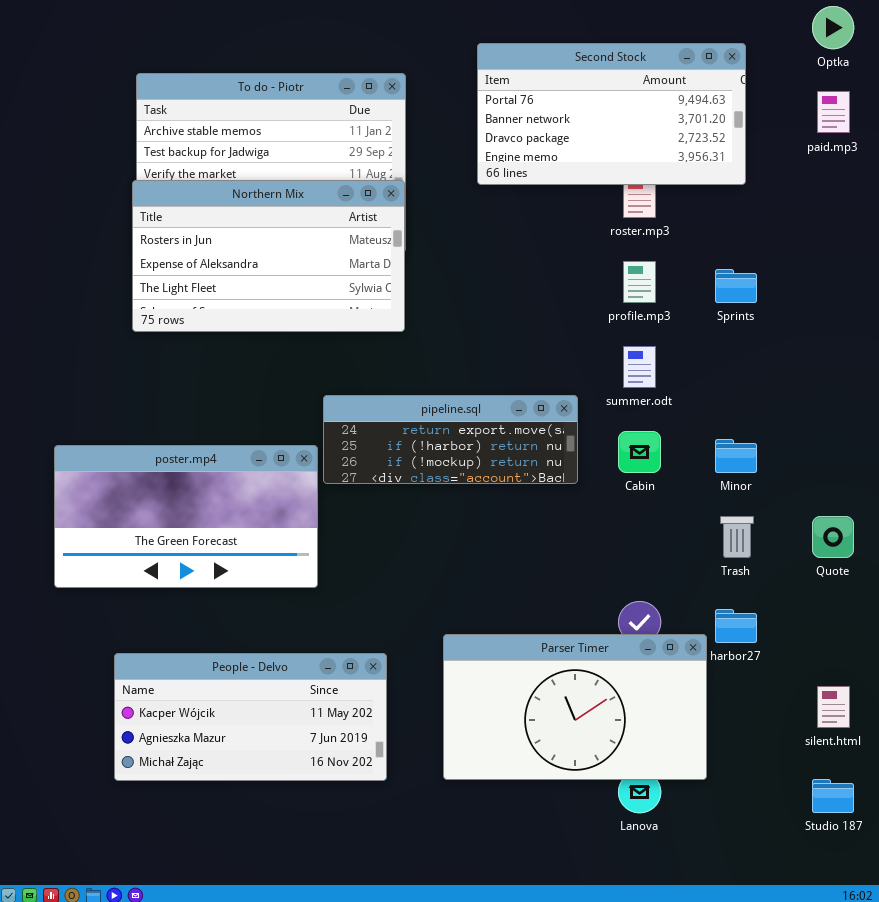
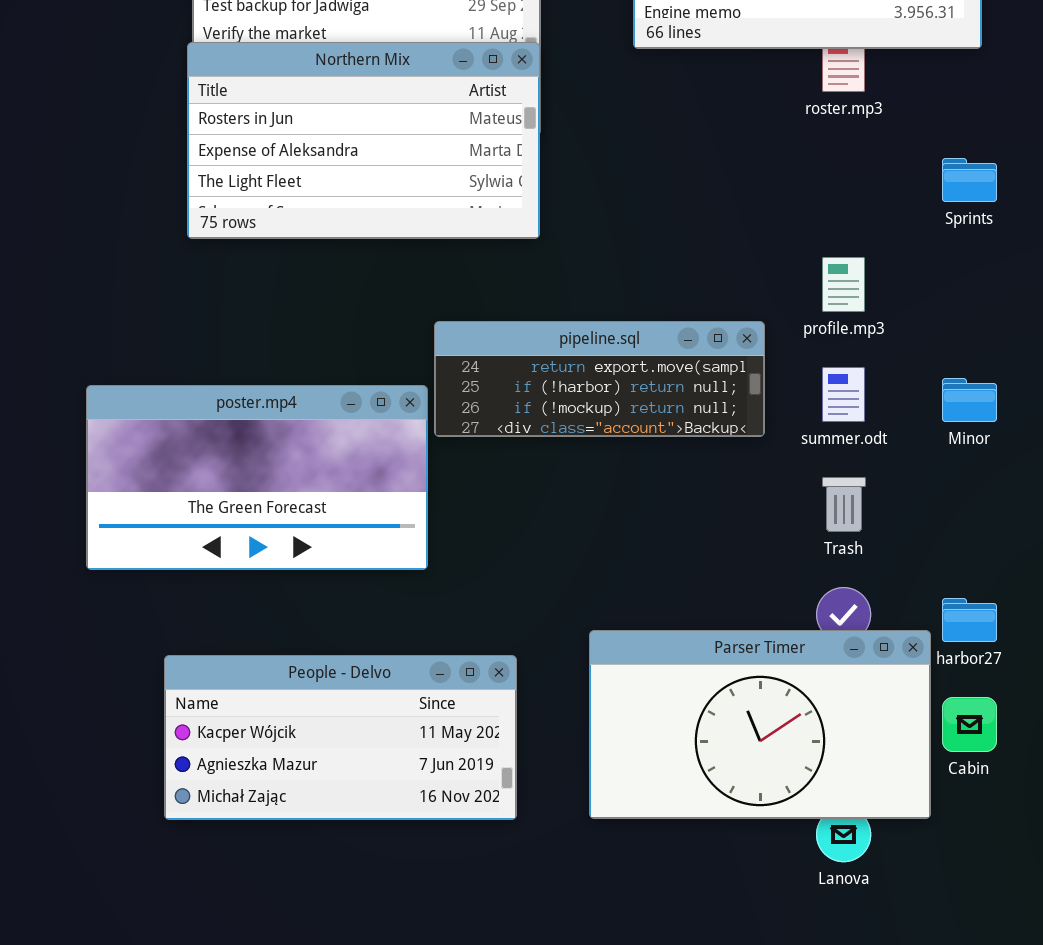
profile.mp3: [623,261,656,303] -> [822,257,865,312], moved
summer.odt: [623,346,656,388] -> [822,367,865,422], moved
Cabin: [618,431,661,473] -> [942,697,997,752], moved
Trash: [720,516,754,558] -> [822,477,866,532], moved

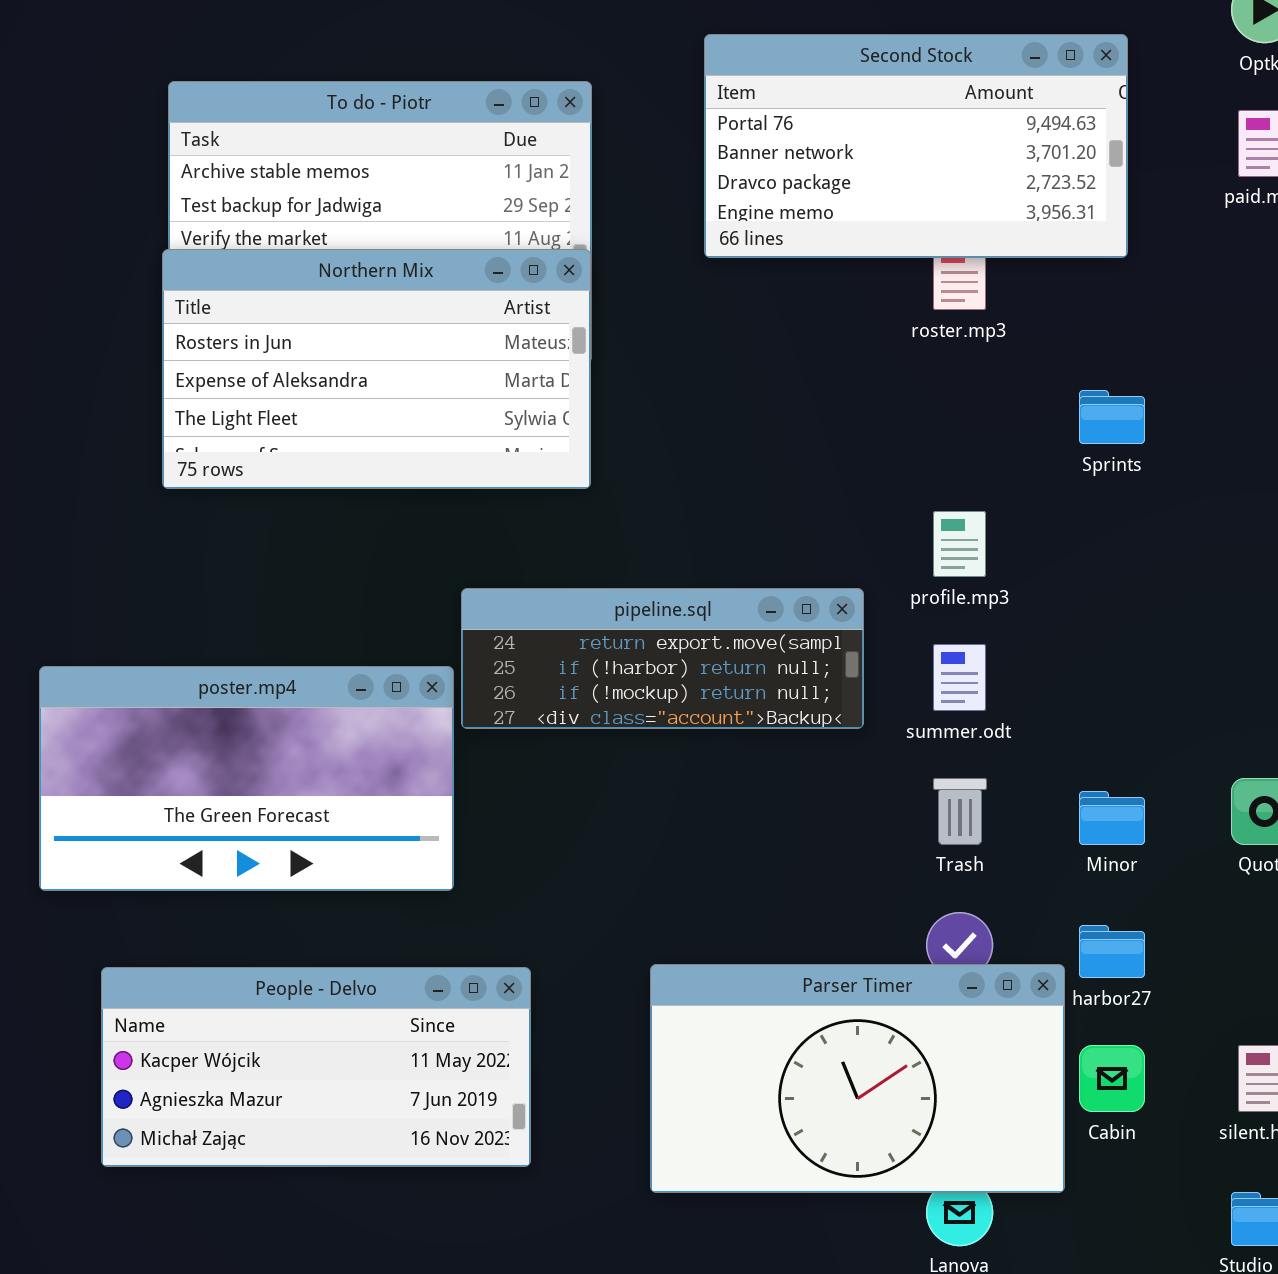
Minor: [942,378,997,422] -> [1079,791,1145,845], moved
People - Delvo: [164,655,517,820] -> [101,967,531,1167], moved

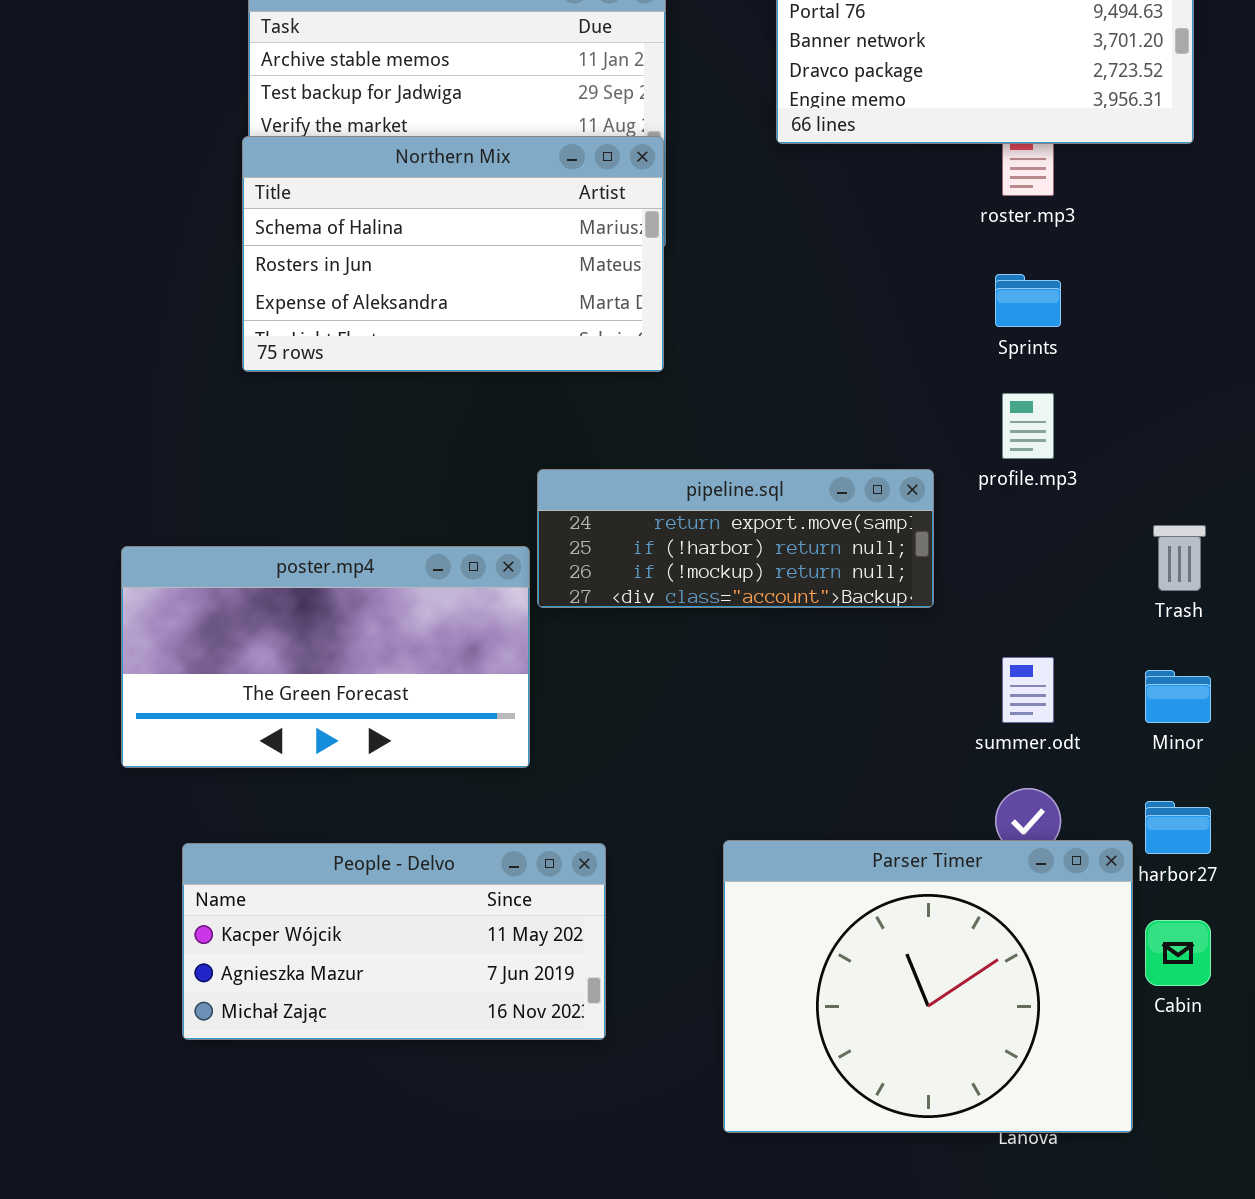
Northern Mix: [162,249,591,489] -> [242,136,664,372], scrolled up 1 row
Sprints: [1079,390,1145,444] -> [995,274,1061,327], moved
summer.odt: [933,644,986,711] -> [1002,657,1054,723], moved
Trash: [933,778,987,845] -> [1153,525,1206,591], moved
Parser Timer: [650,964,1065,1193] -> [723,840,1133,1133], resized

